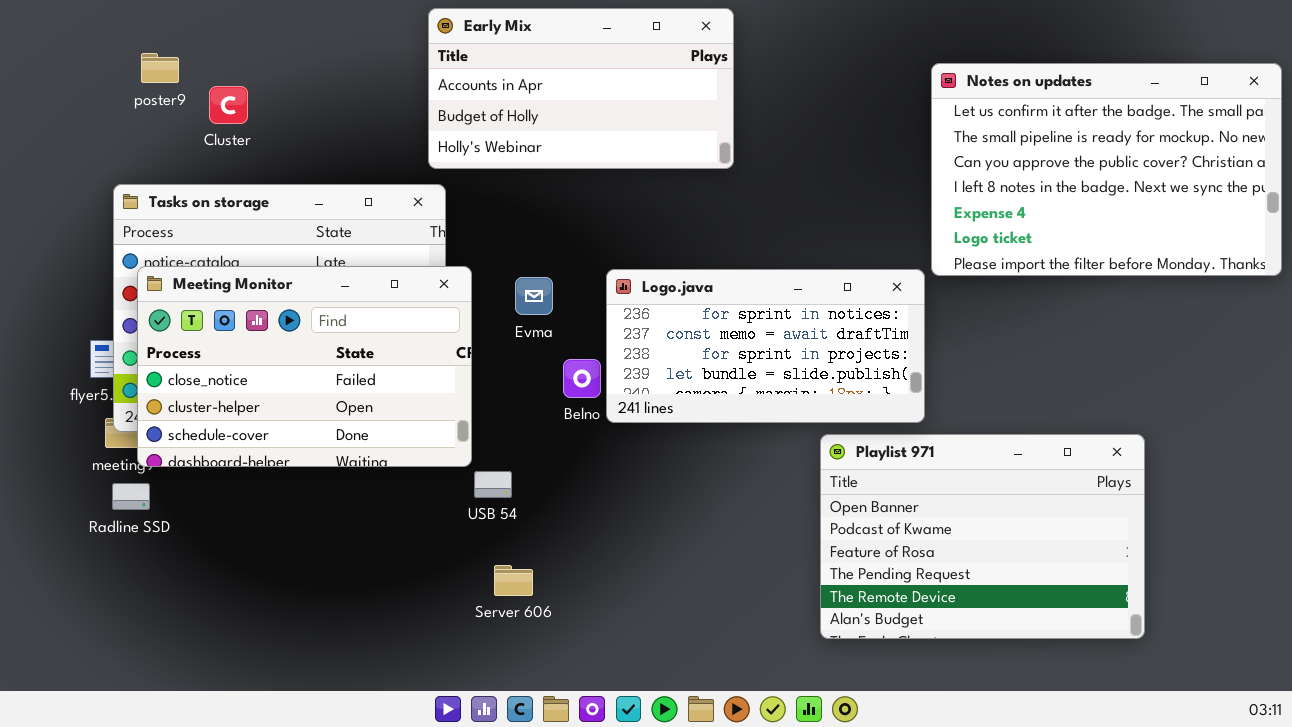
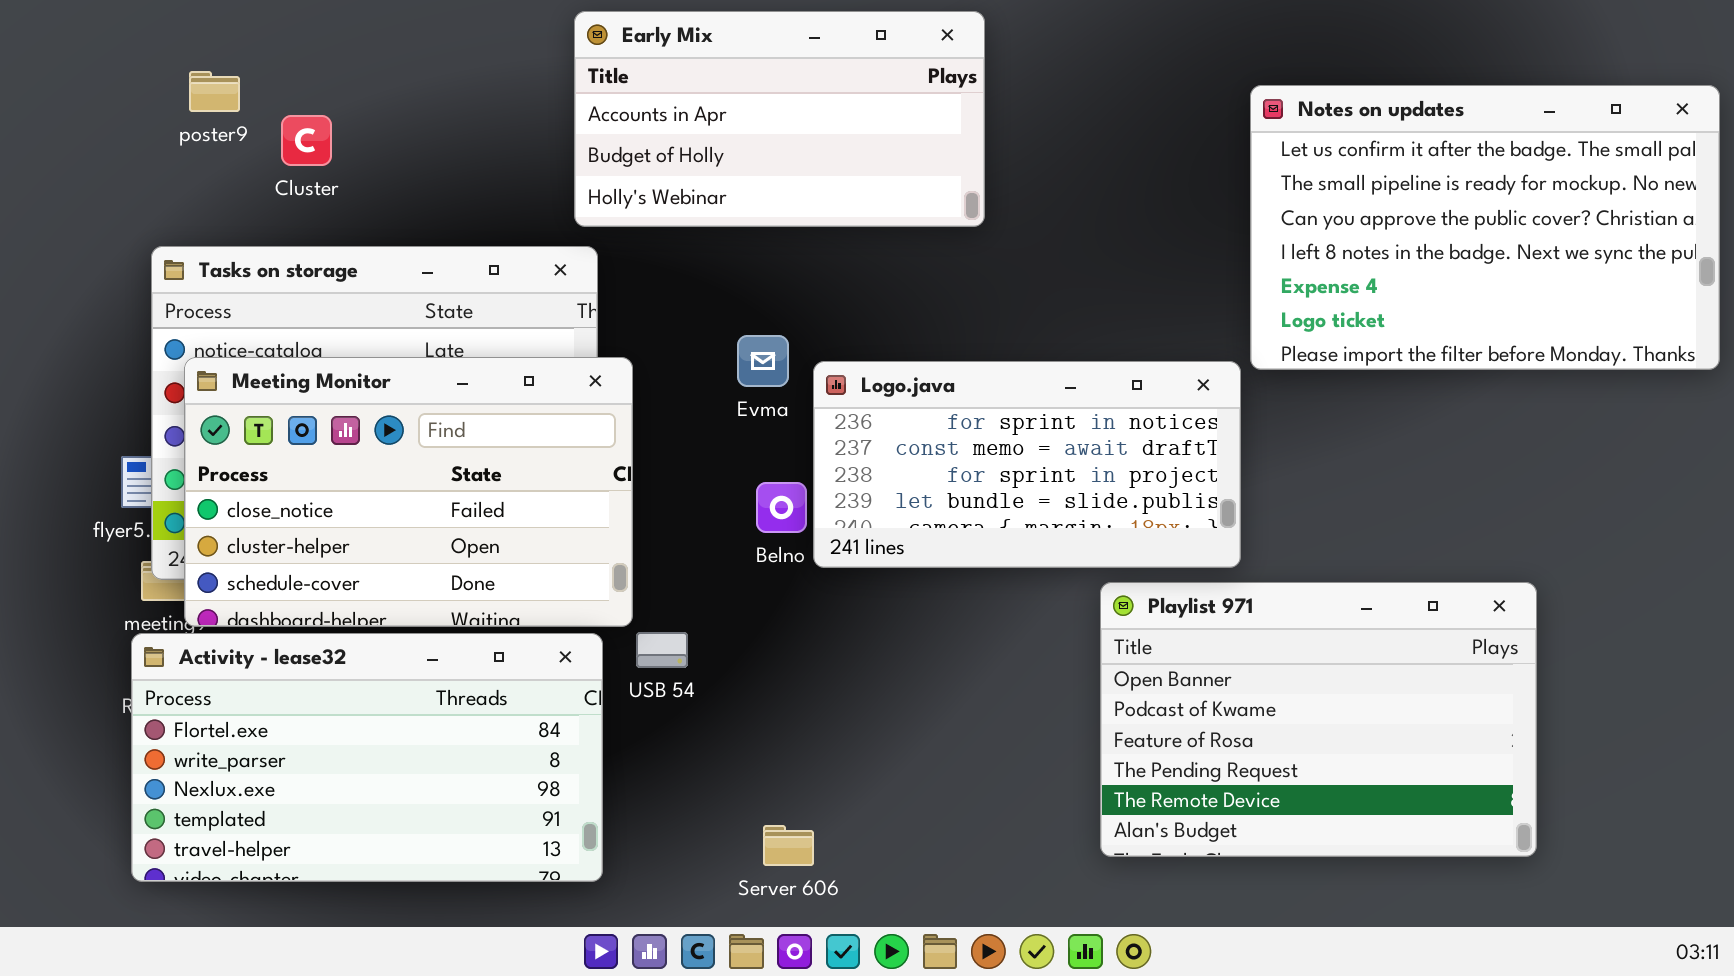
Evma: [515,277,553,315] -> [737,335,789,387], moved
Activity - lease32: none -> [131,633,603,882], opened
Server 606: [494,565,533,596] -> [763,825,814,866], moved

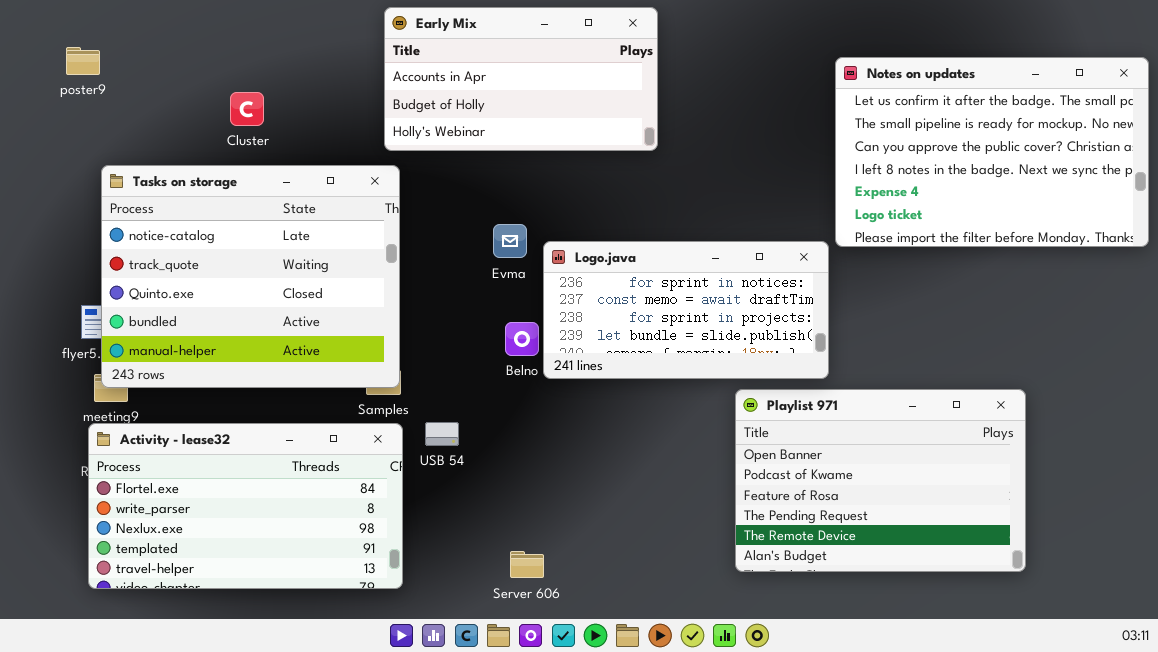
poster9: [189,71,240,112] -> [66,47,100,75], moved
Cluster: [281,115,332,166] -> [230,92,264,126], moved
Meeting Monitor: [184,357,633,627] -> none, closed

